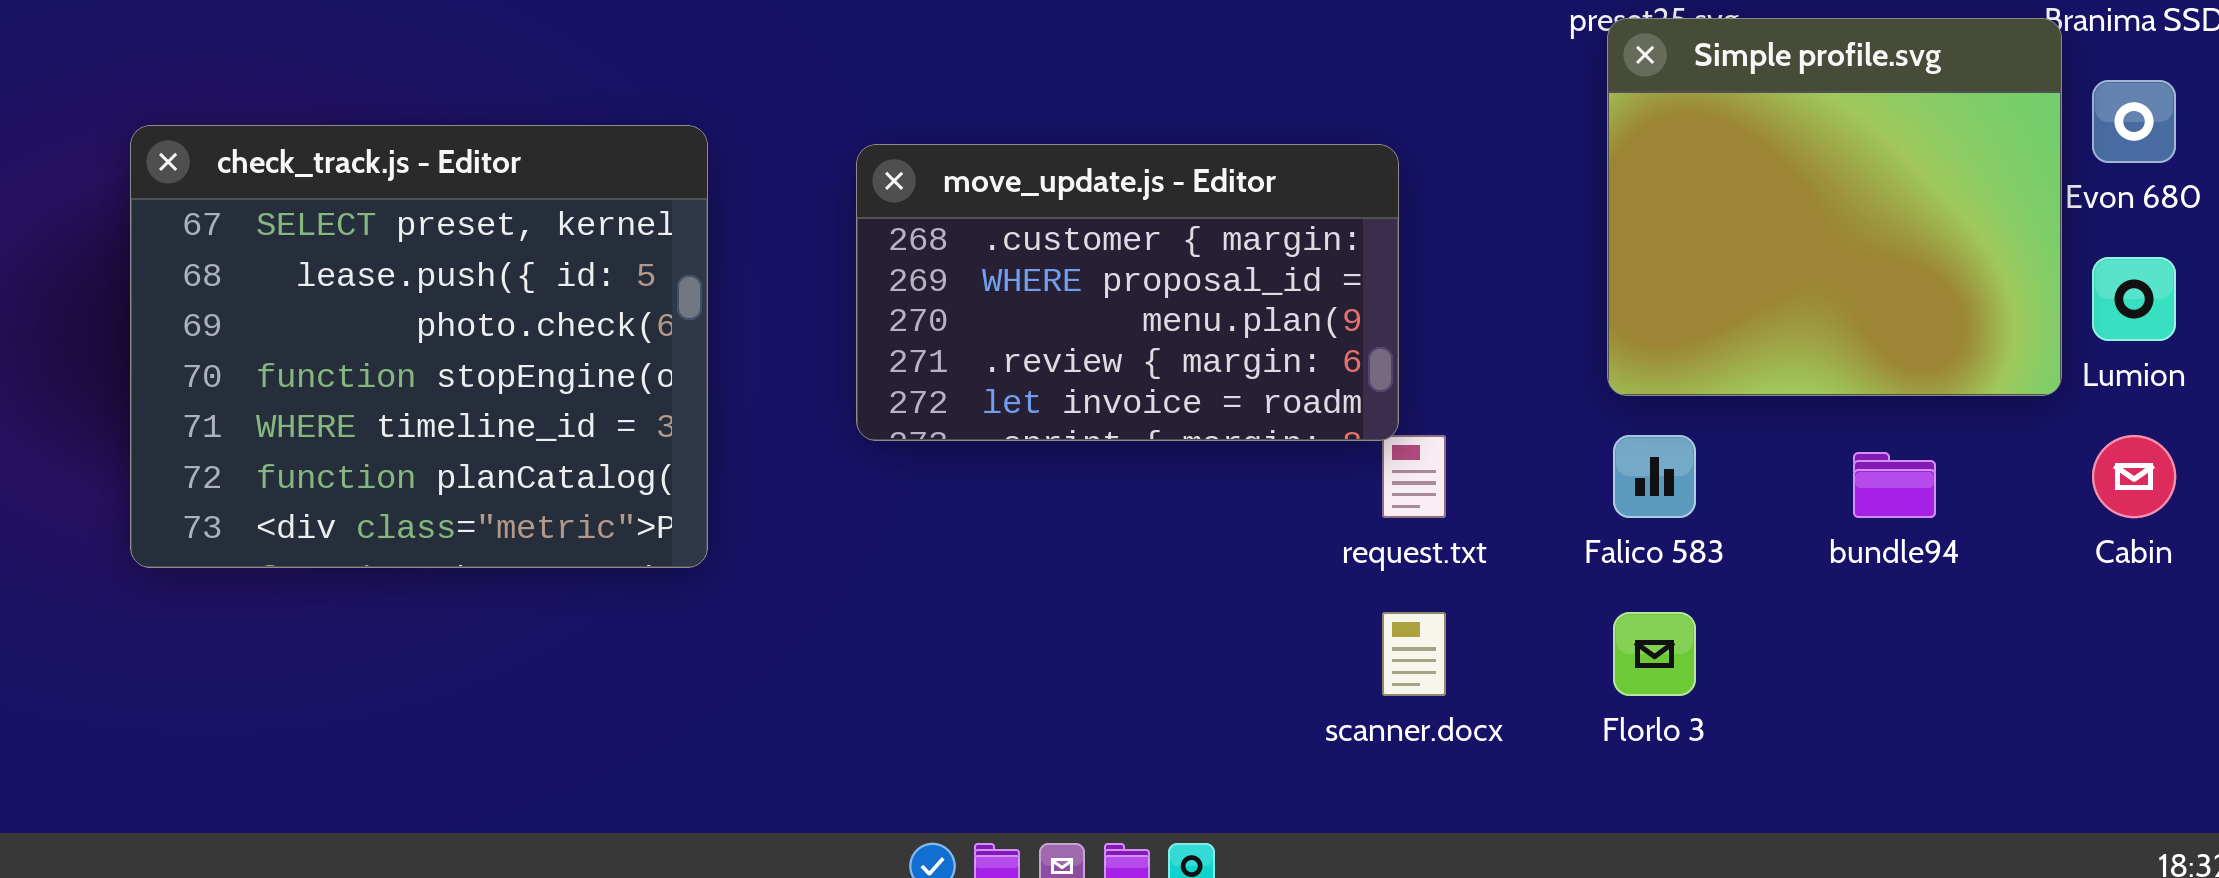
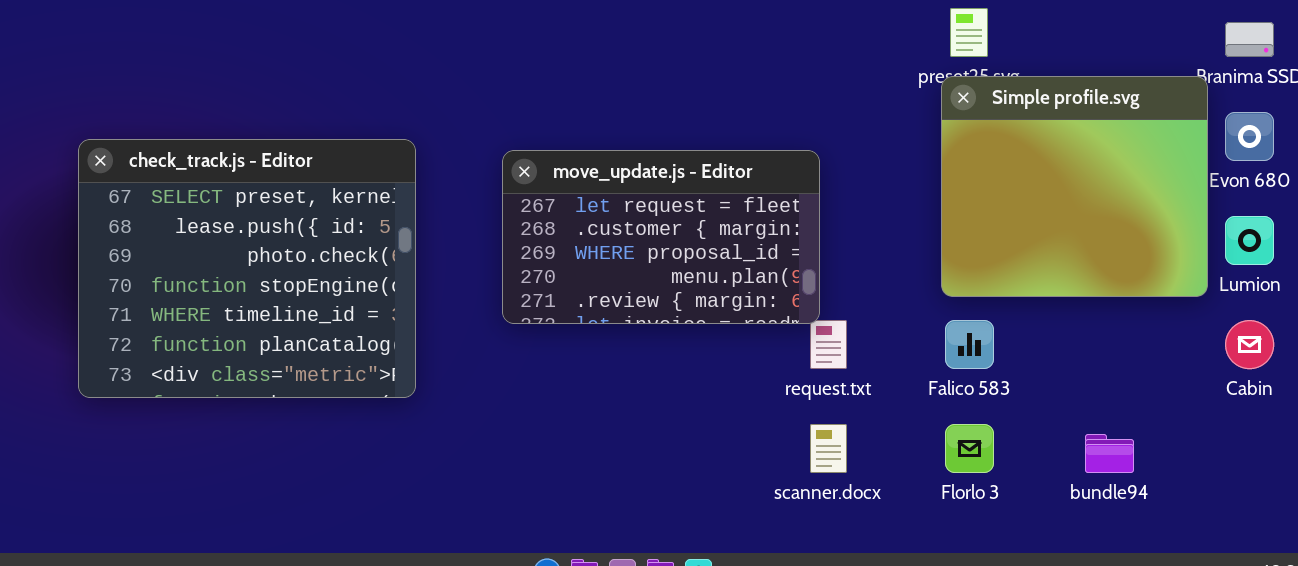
move_update.js - Editor: [856,144,1399,441] -> [502,150,820,324], scrolled up 1 row
bundle94: [1853,452,1936,518] -> [1085,434,1134,473], moved

